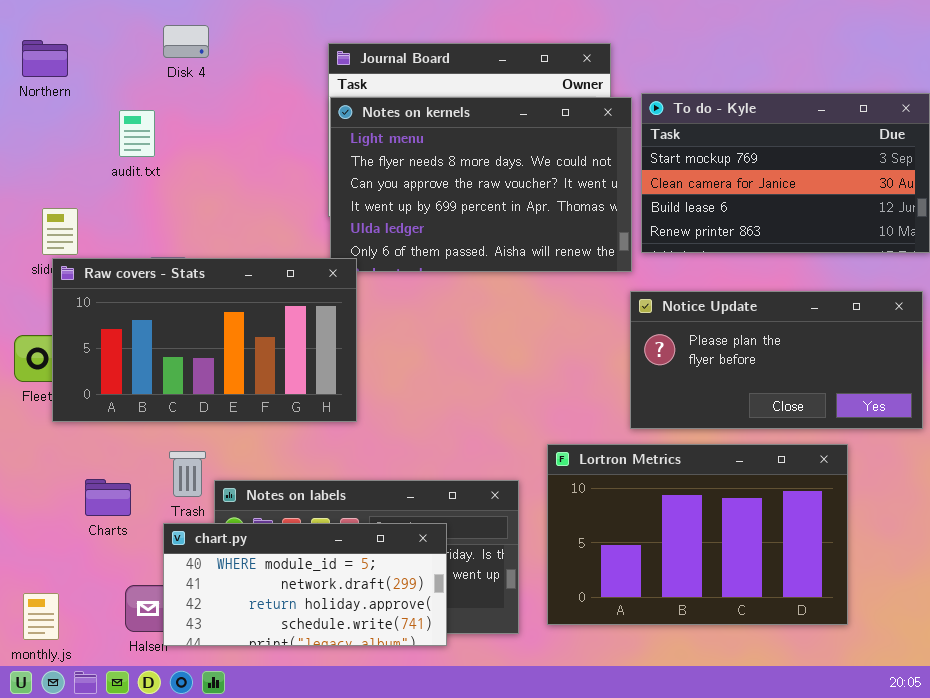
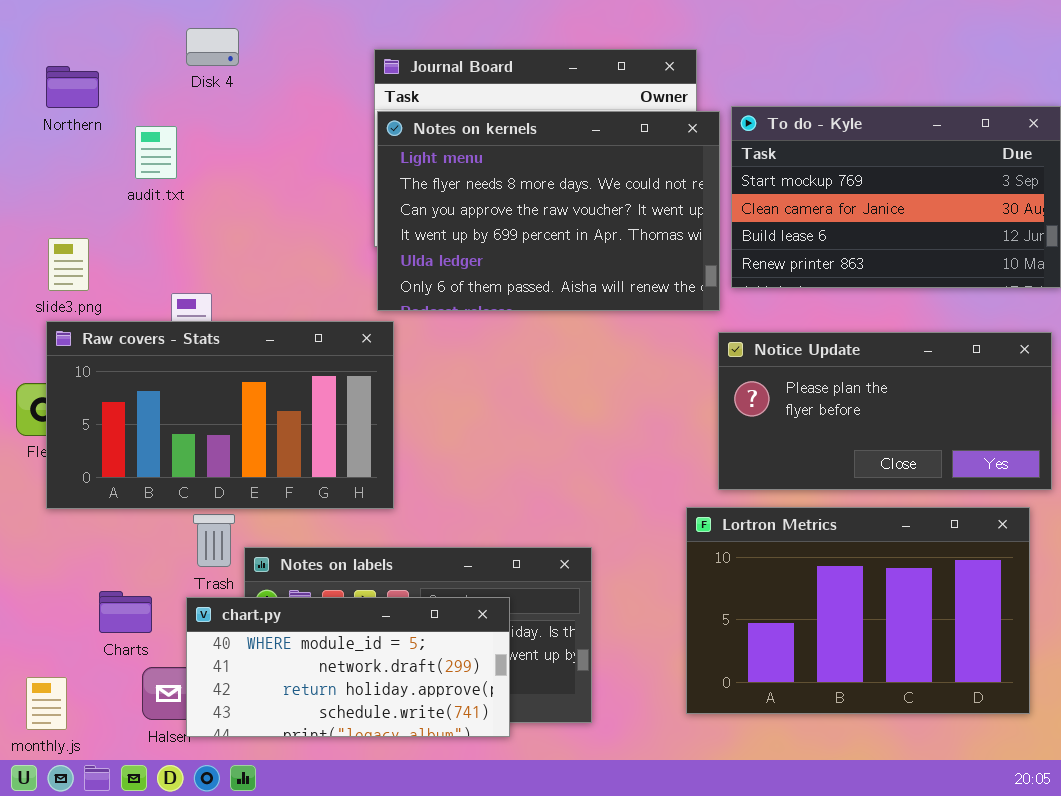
Northern: [22,40,68,77] -> [46,66,99,108], moved
Raw covers - Stats: [52,258,357,422] -> [46,321,394,509], moved
Lortron Metrics: [547,444,848,625] -> [686,507,1030,714], moved
Charts: [85,479,131,516] -> [99,591,152,633], moved

